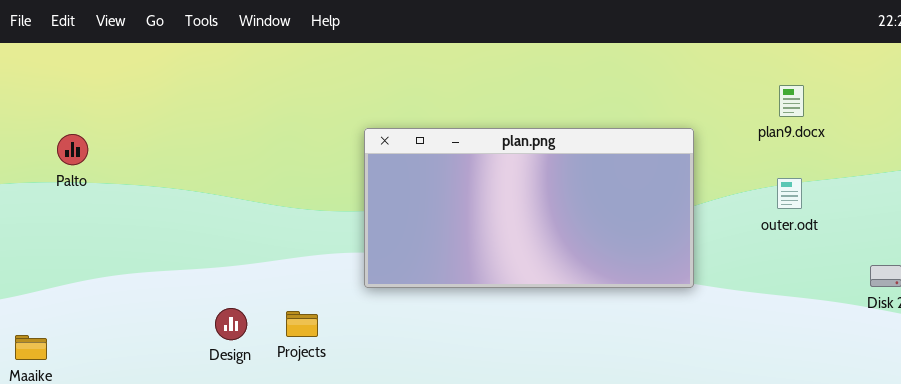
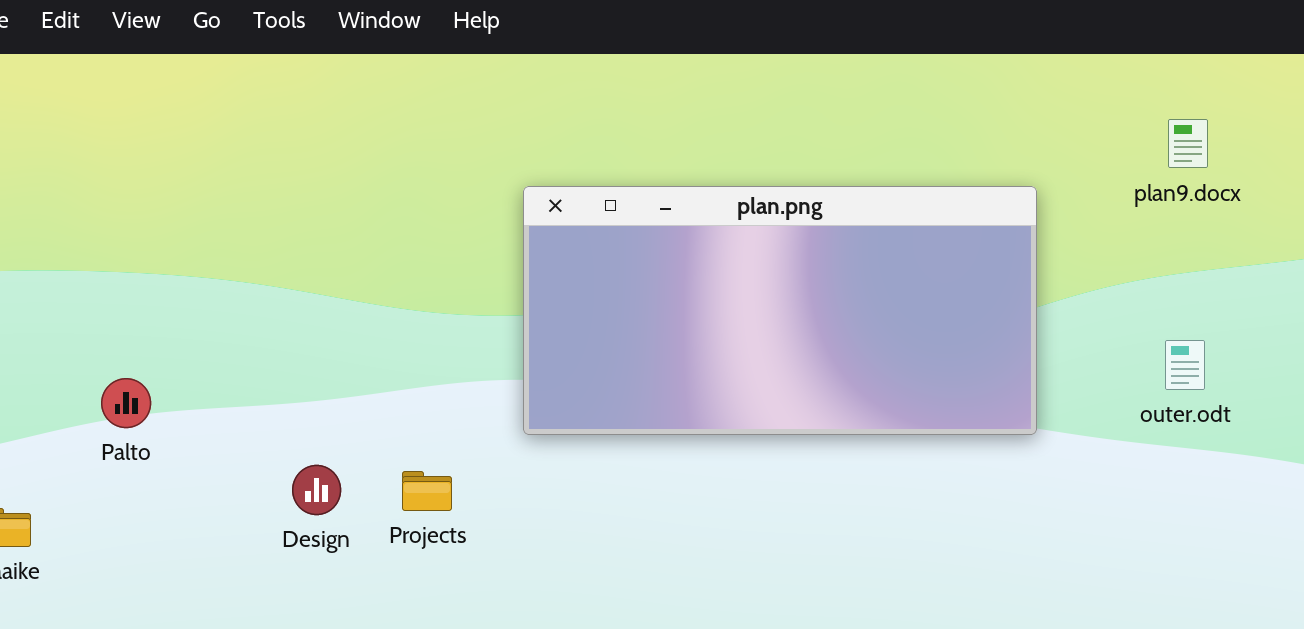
Palto: [57,134,88,165] -> [101,378,151,428], moved
outer.odt: [777,178,802,209] -> [1165,340,1205,390], moved

